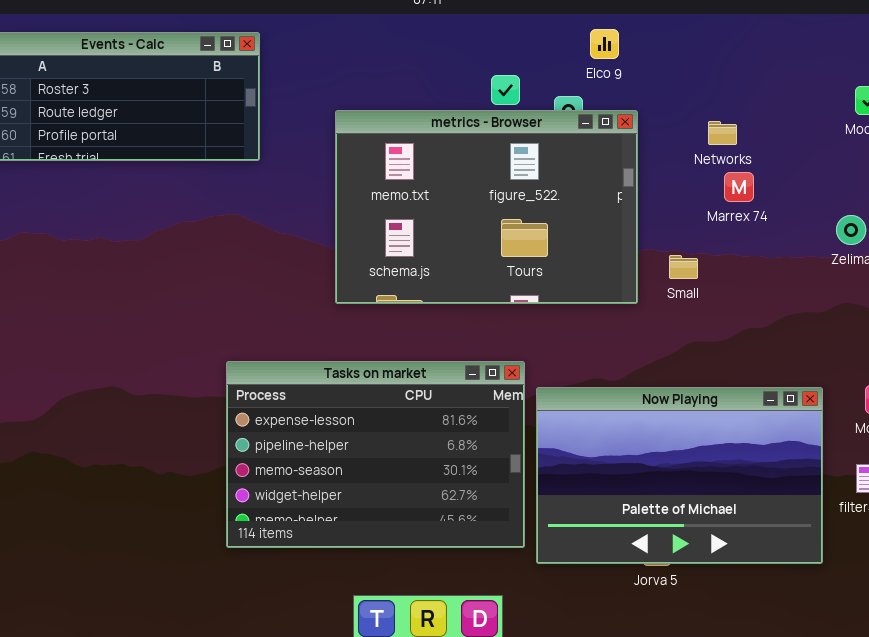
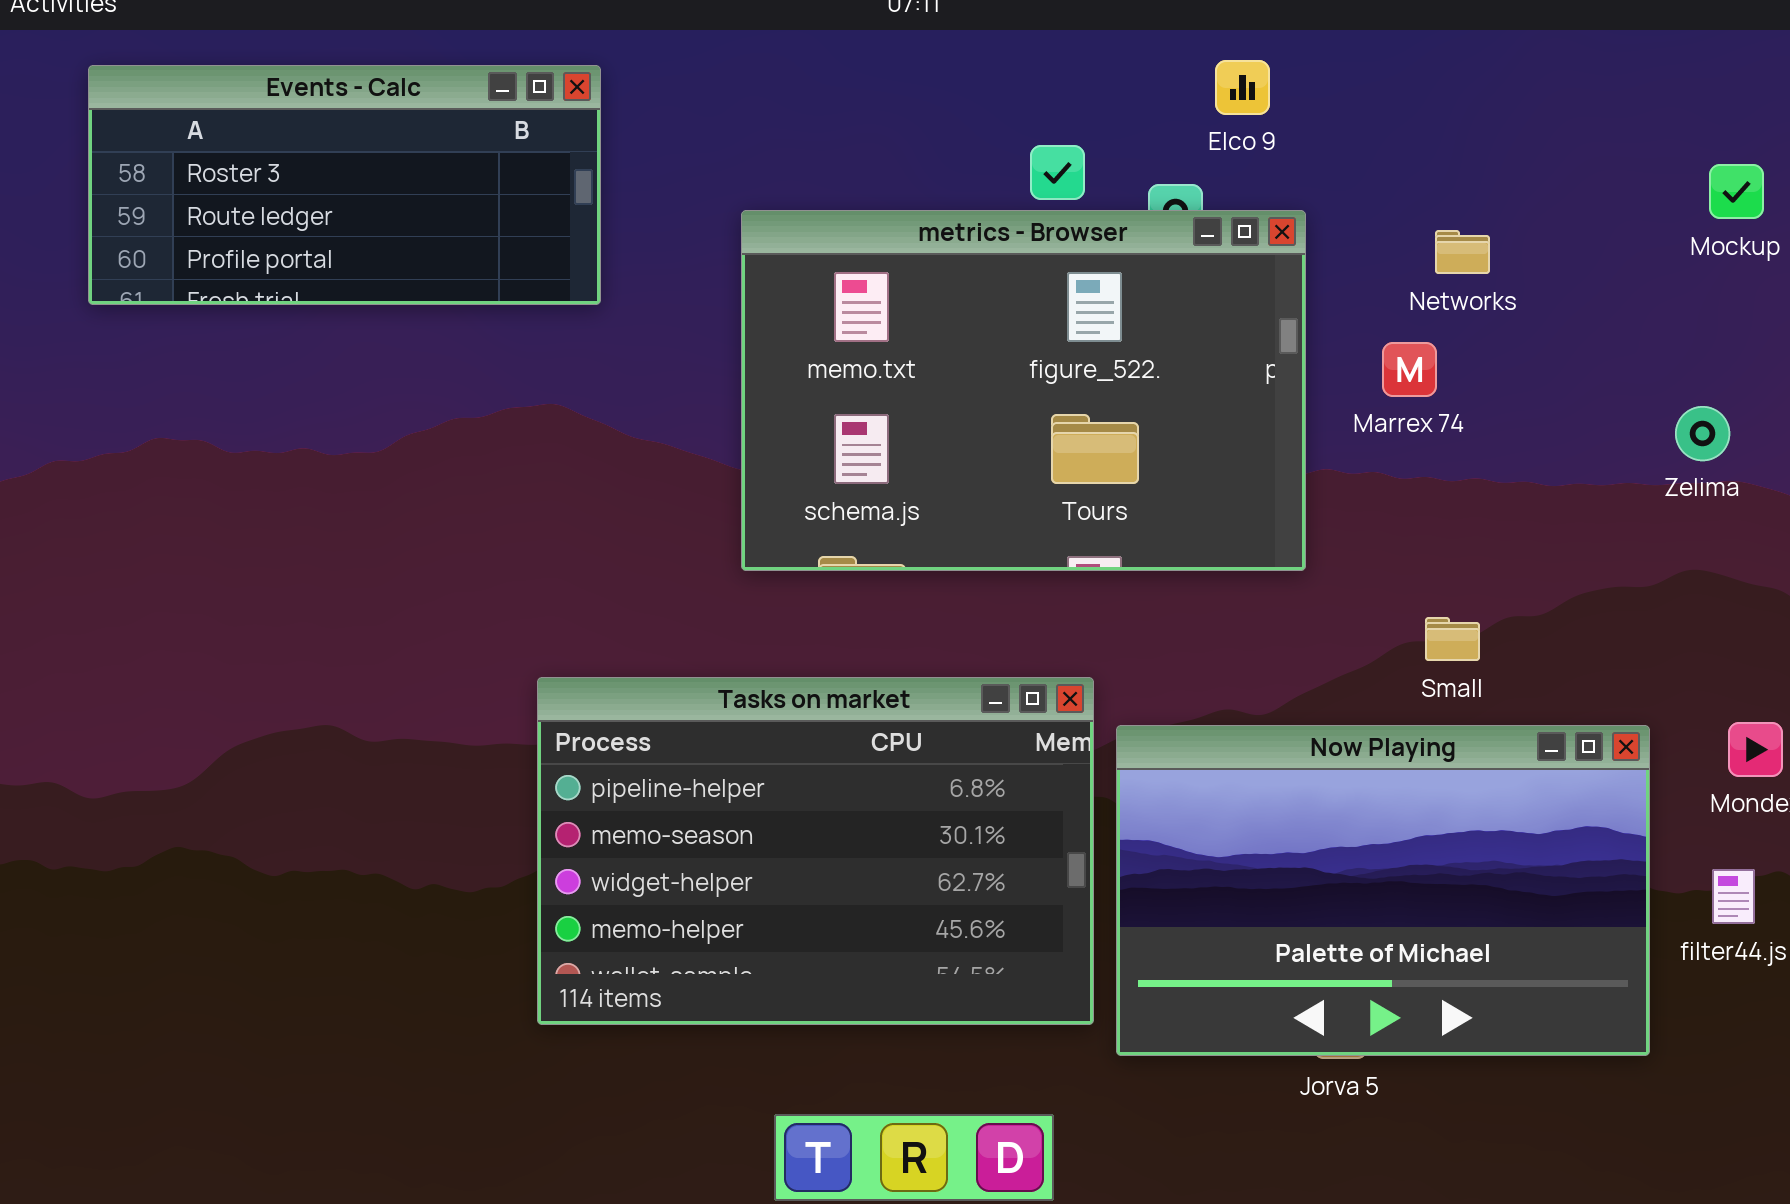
Marrex 74: [724,172,754,202] -> [1382,342,1437,397], moved
Small: [669,255,698,279] -> [1425,617,1480,661], moved
Tasks on market: [226,361,525,548] -> [537,677,1094,1025], scrolled down 1 row

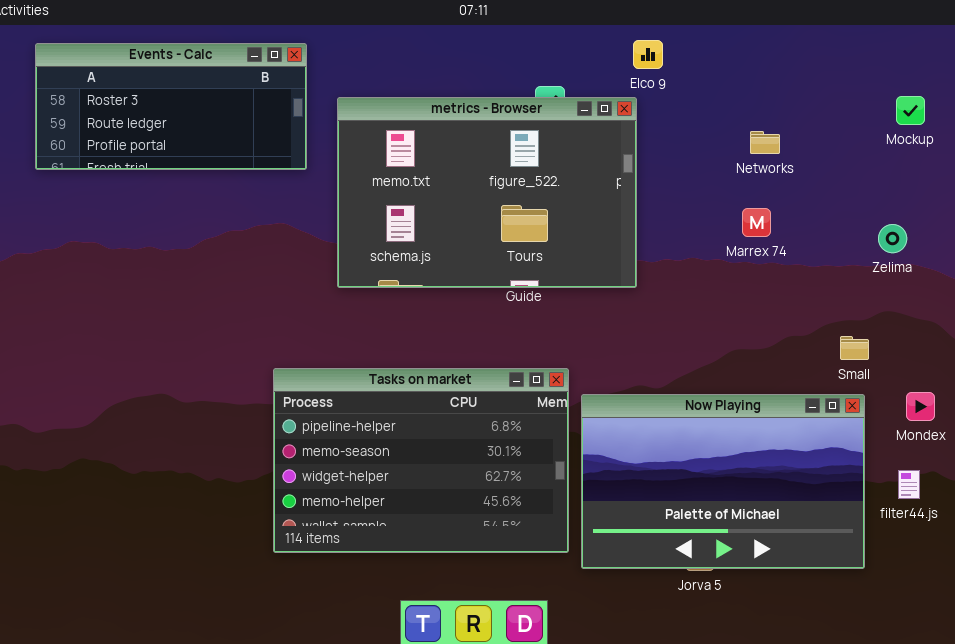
metrics - Browser: [741,210,1306,571] -> [337,97,637,288], moved
Marrex 74: [1382,342,1437,397] -> [742,208,771,237], moved
Small: [1425,617,1480,661] -> [840,336,869,360], moved

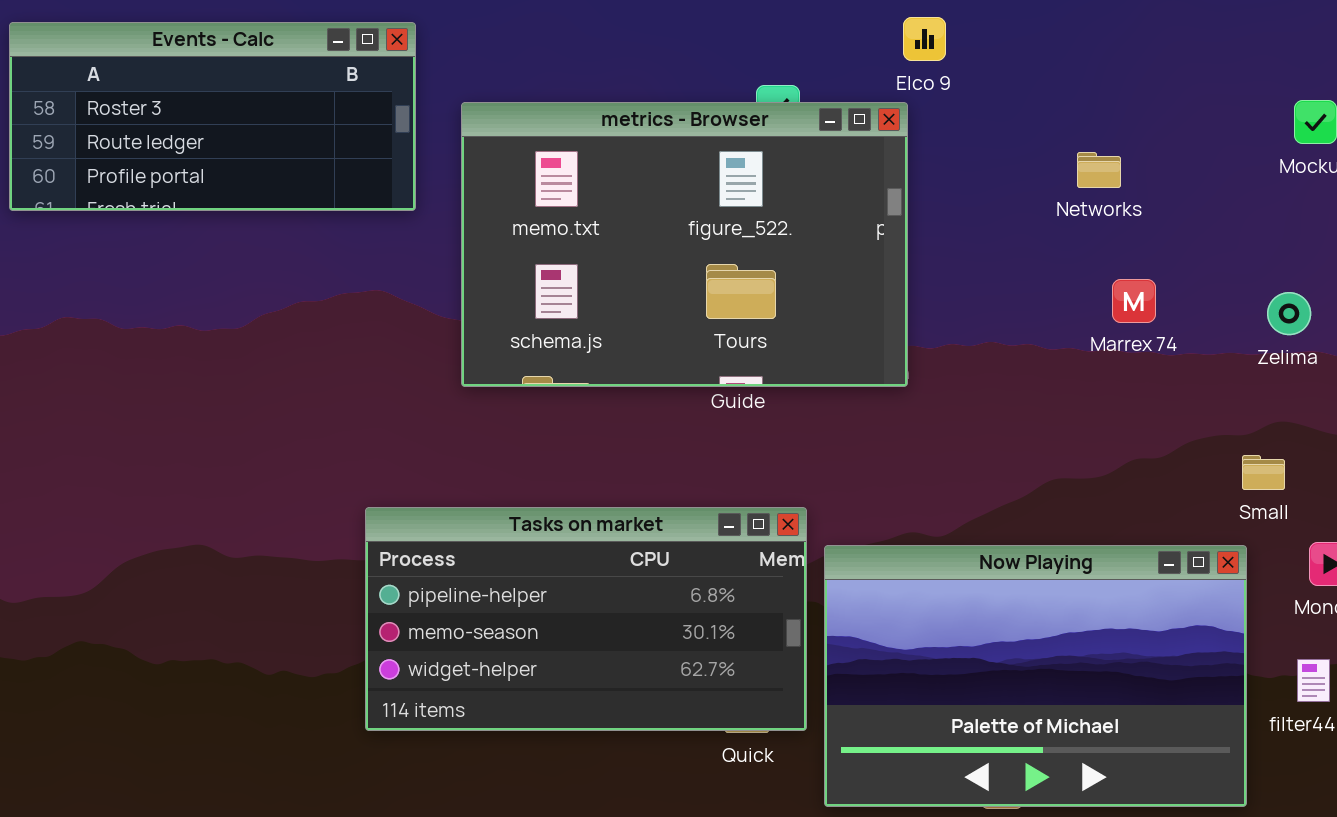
Marrex 74: [742,208,771,237] -> [1112,279,1156,323], moved
Small: [840,336,869,360] -> [1242,455,1285,490], moved
Tasks on market: [273,368,569,553] -> [365,507,807,731], resized

